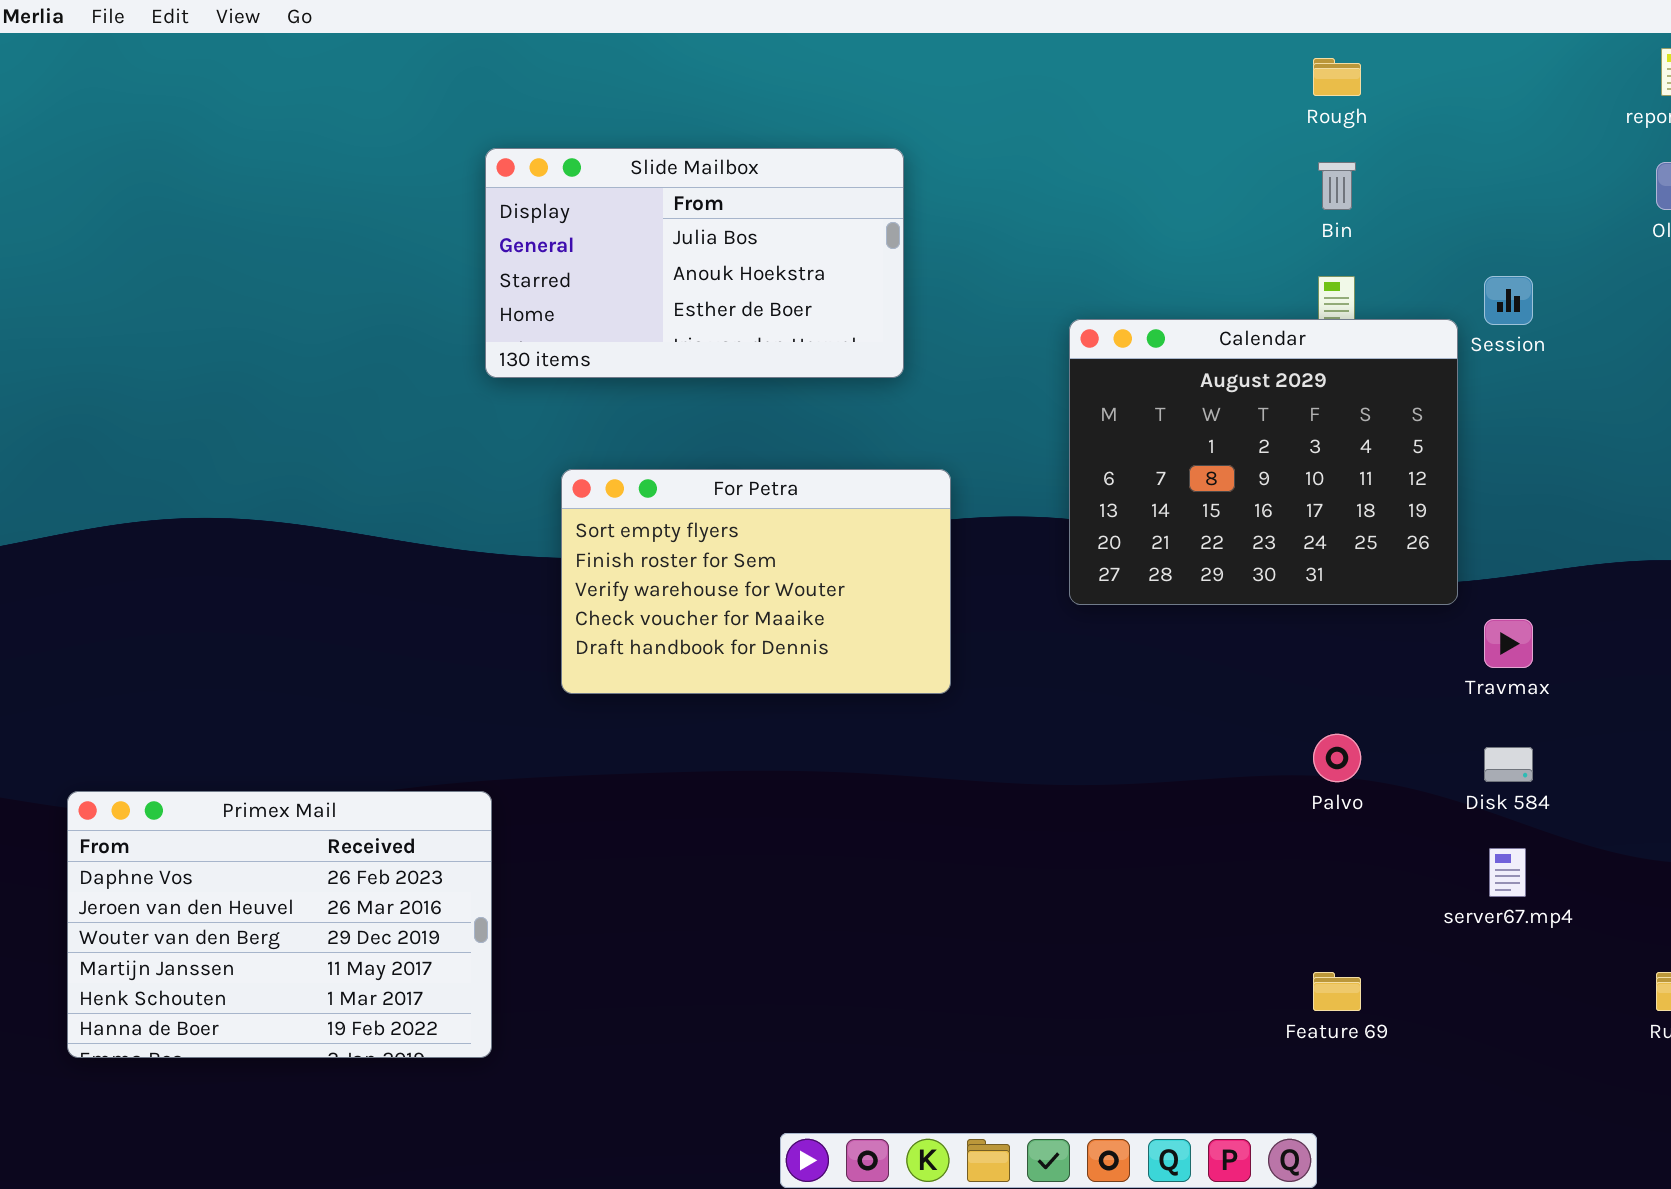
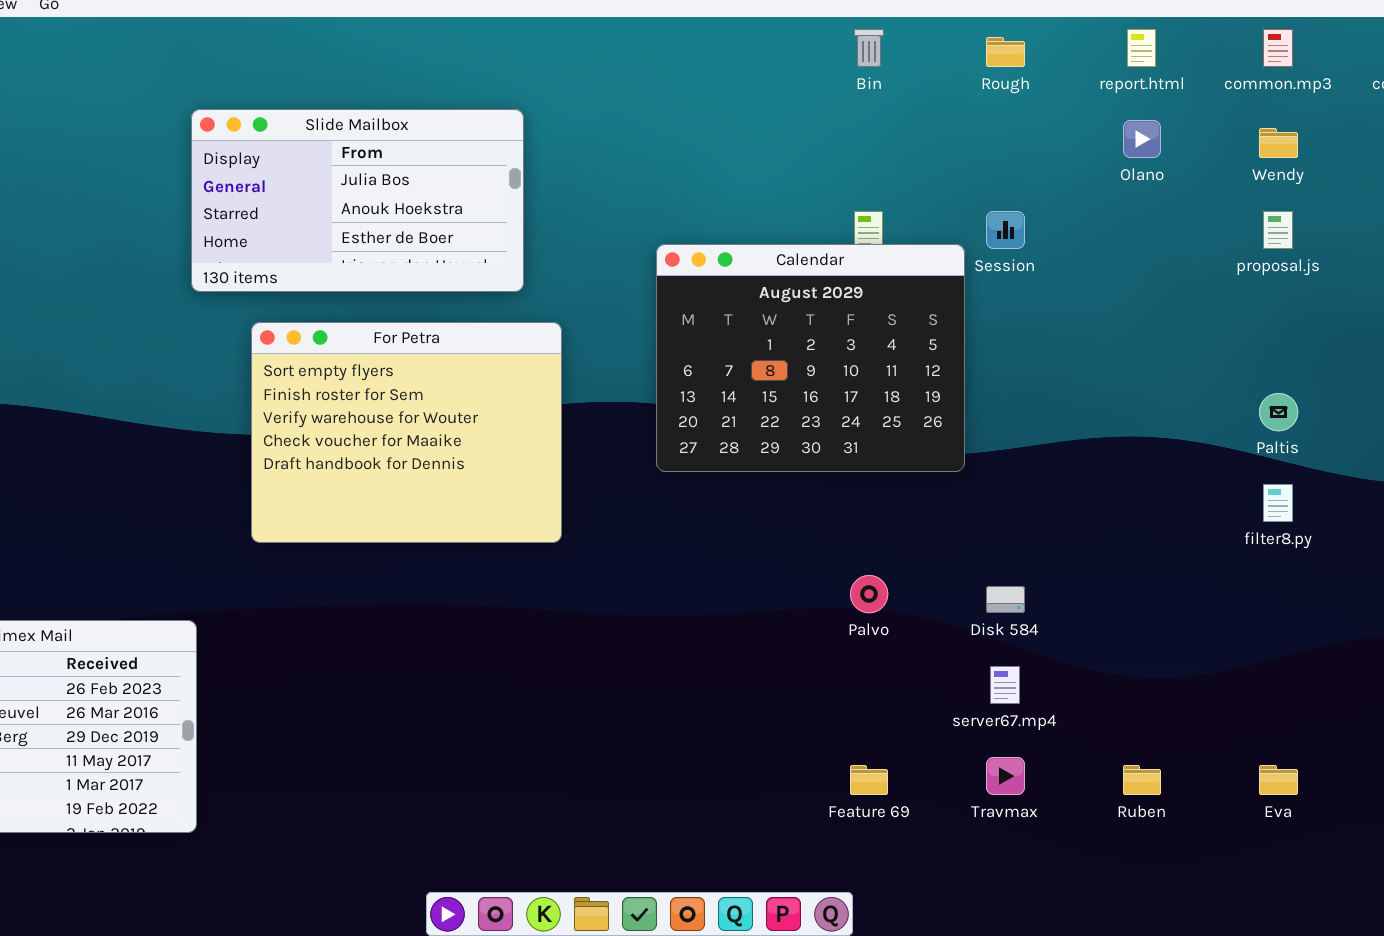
Rough: [1313,58,1361,96] -> [986,37,1025,67], moved
Bin: [1318,162,1356,210] -> [854,29,884,67], moved
For Petra: [561,469,951,694] -> [251,322,562,543], resized
Travmax: [1484,619,1533,668] -> [986,757,1025,795], moved

